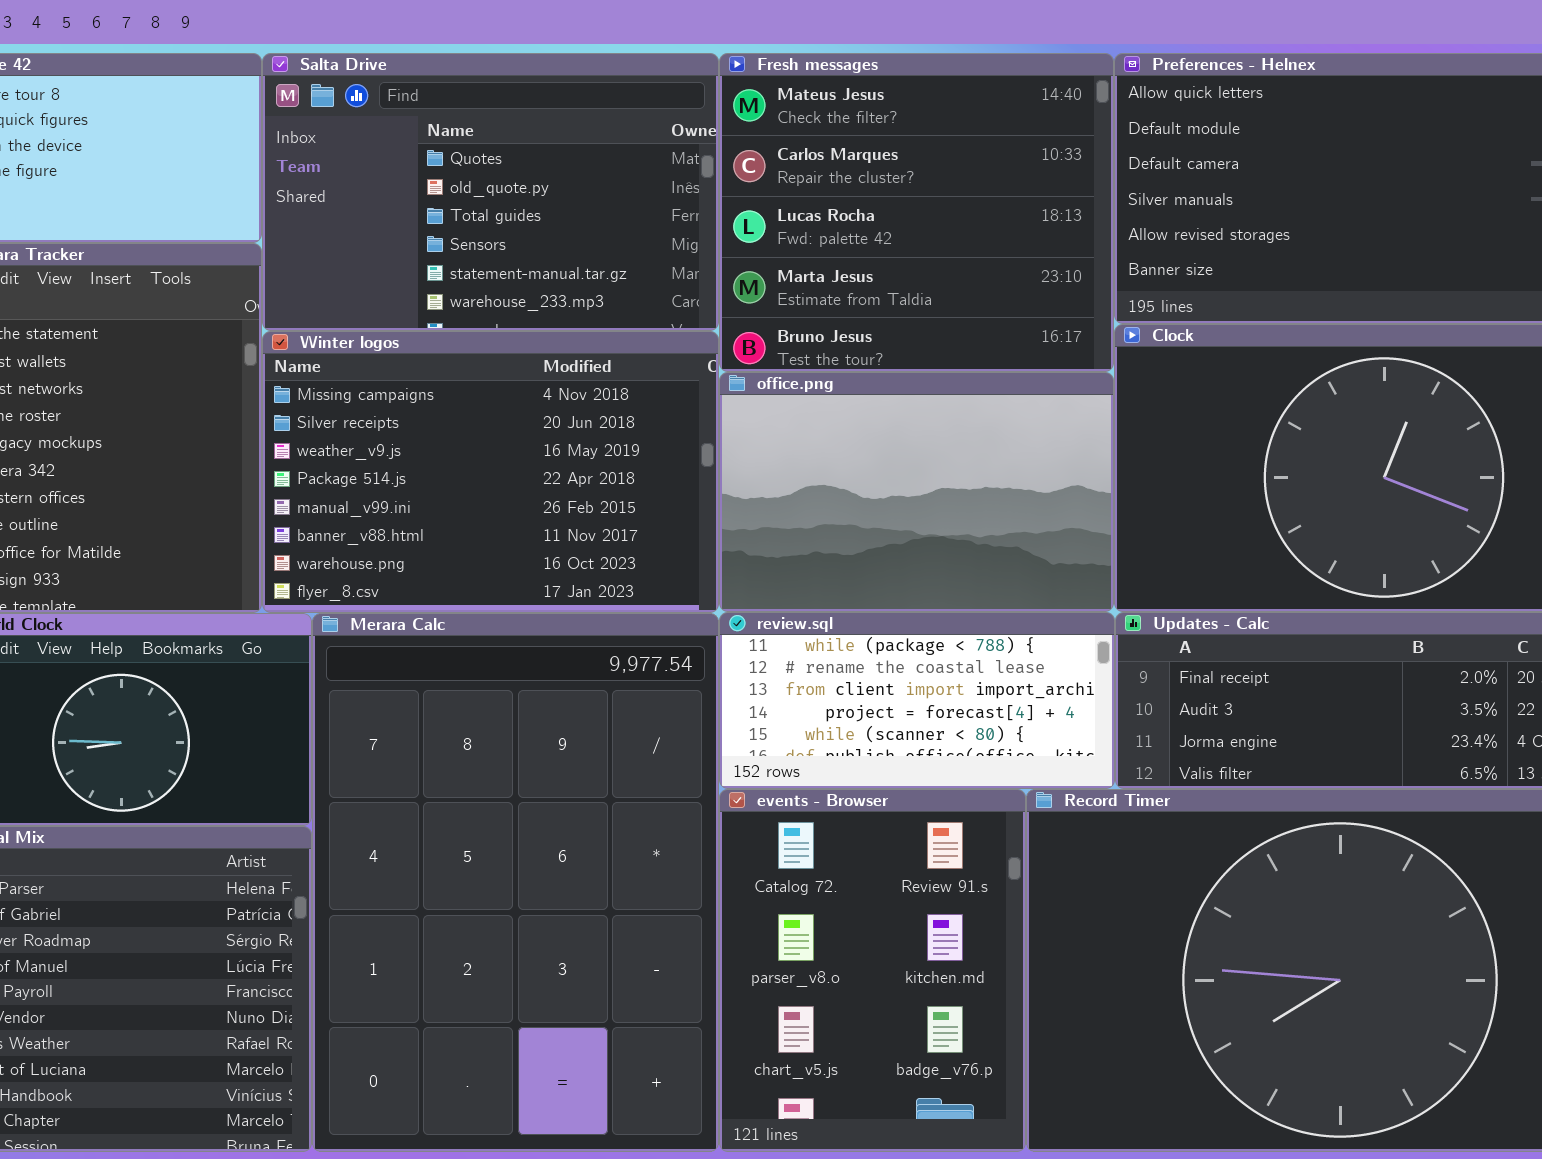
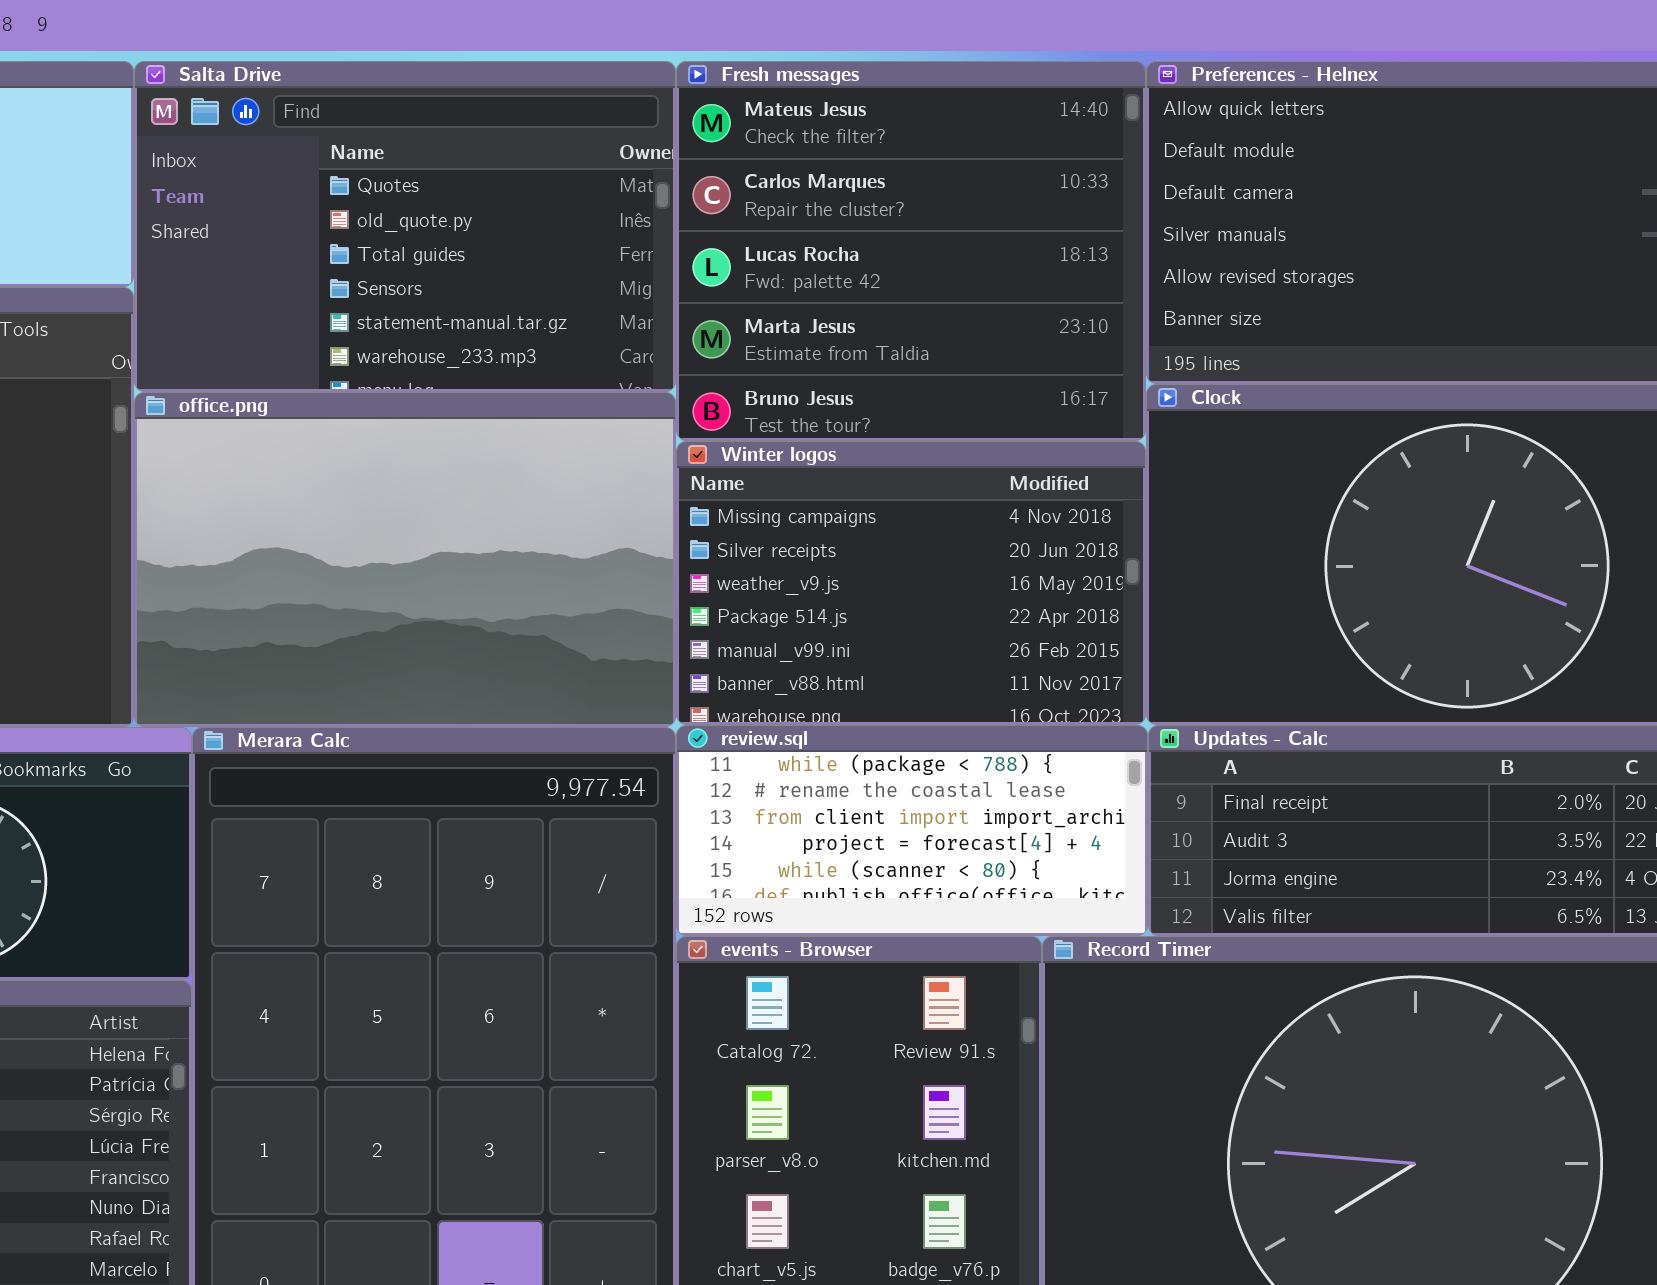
Winter logos: [262,331,719,613] -> [676,441,1146,725], moved, resized
office.png: [719,372,1114,612] -> [134,392,676,727], moved, resized

